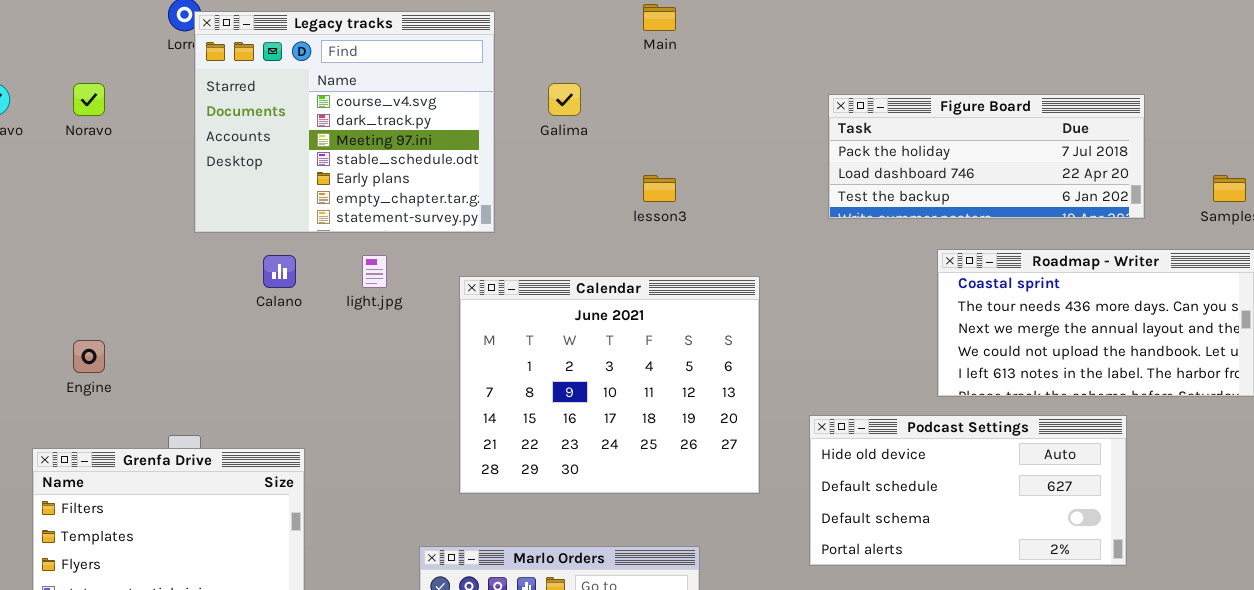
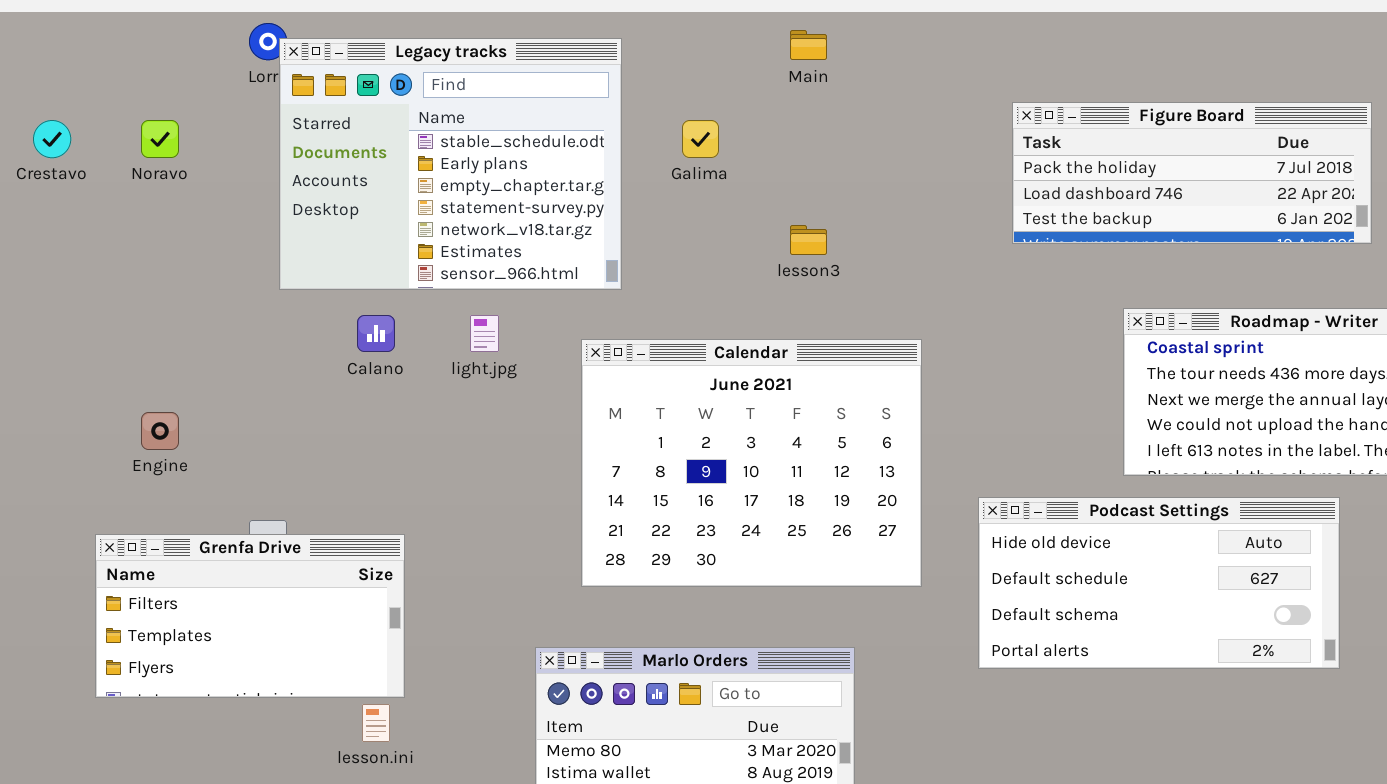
Legacy tracks: [194,11,495,233] -> [279,38,622,290], scrolled down 3 rows
Figure Board: [828,94,1145,219] -> [1012,102,1372,244], moved

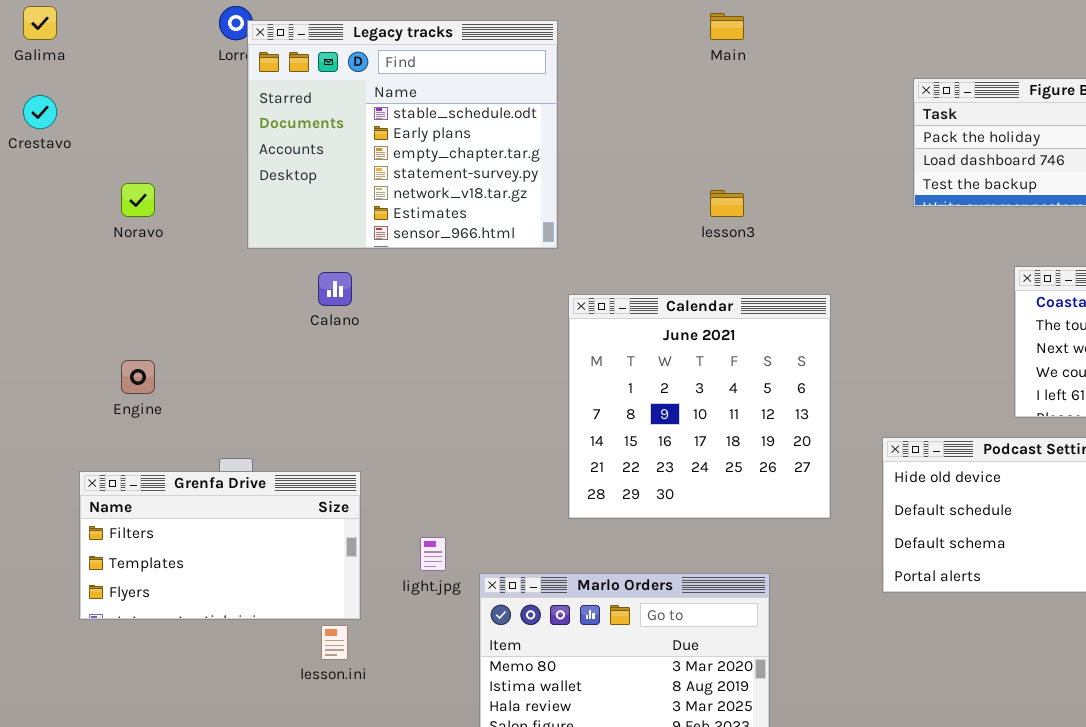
Noravo: [141,120,179,158] -> [121,183,155,217], moved
Galima: [682,120,719,158] -> [23,6,57,40], moved
light.jpg: [470,315,499,352] -> [420,537,446,571], moved
Calendar: [581,339,922,587] -> [568,294,831,519], resized

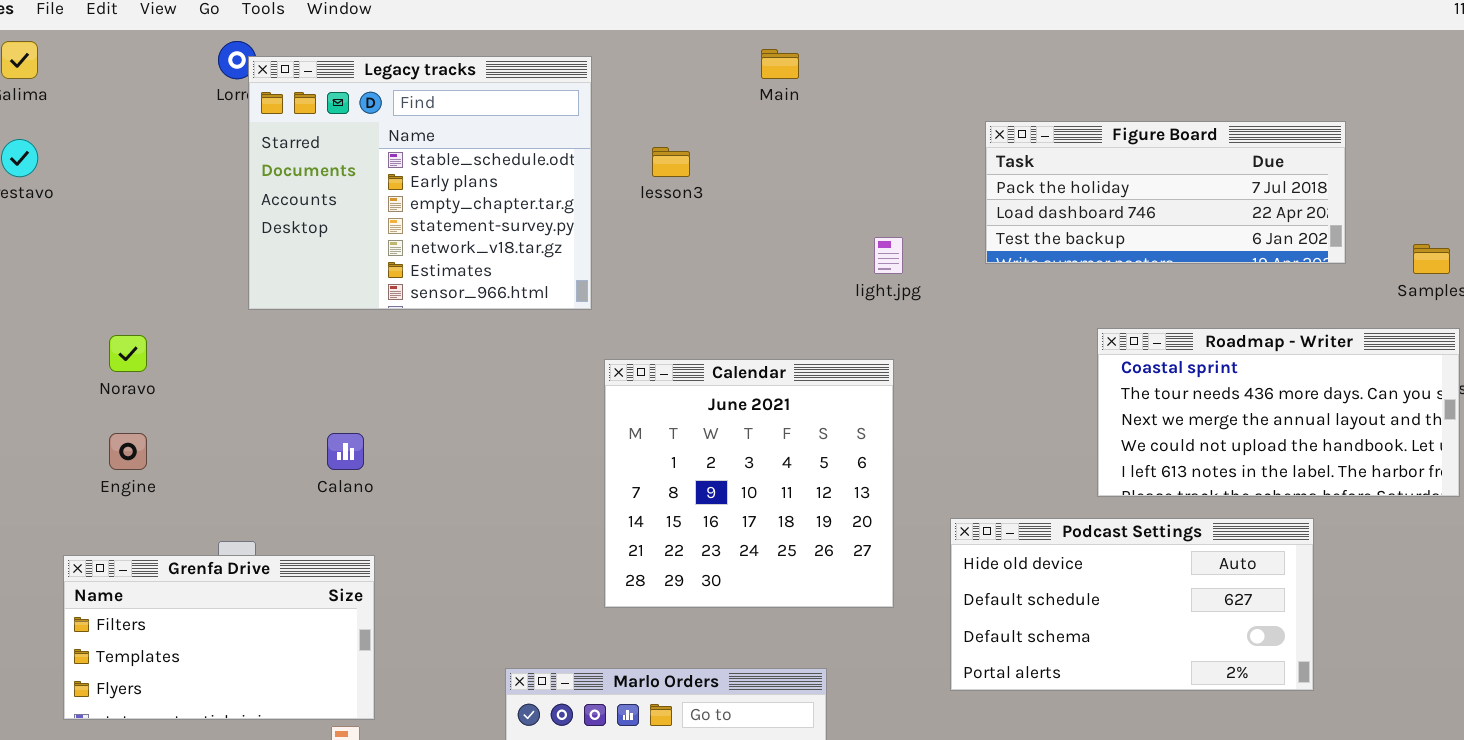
Noravo: [121,183,155,217] -> [109,335,147,372], moved
lesson3: [710,190,744,217] -> [652,147,690,177], moved
Calano: [318,272,352,306] -> [327,433,364,470], moved
light.jpg: [420,537,446,571] -> [874,237,903,274], moved

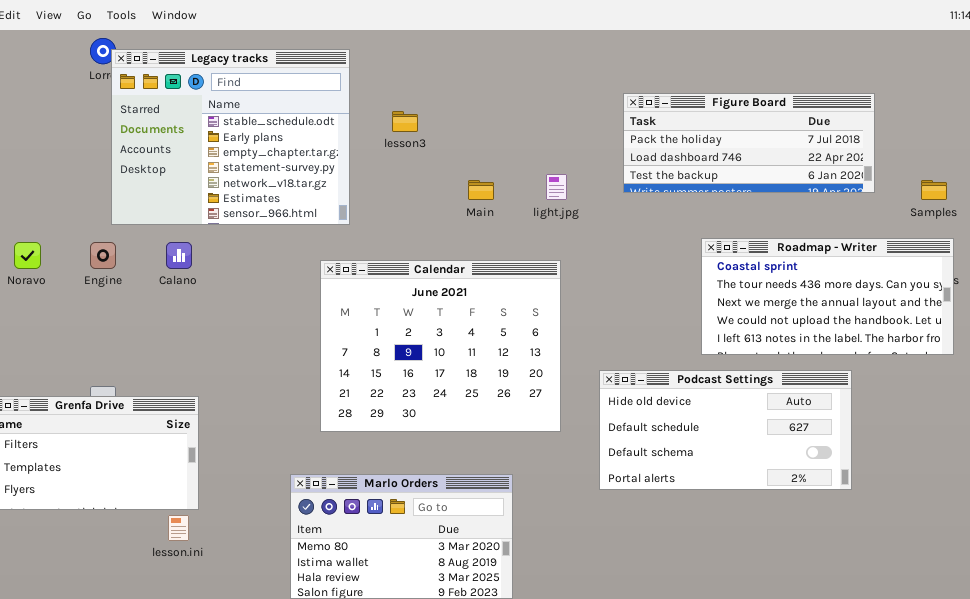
Main: [761,49,799,79] -> [468,180,494,200], moved
Calendar: [604,359,894,608] -> [320,260,561,432], resized
Engine: [109,433,147,470] -> [90,242,116,269], moved
Calano: [327,433,364,470] -> [166,242,192,269], moved

